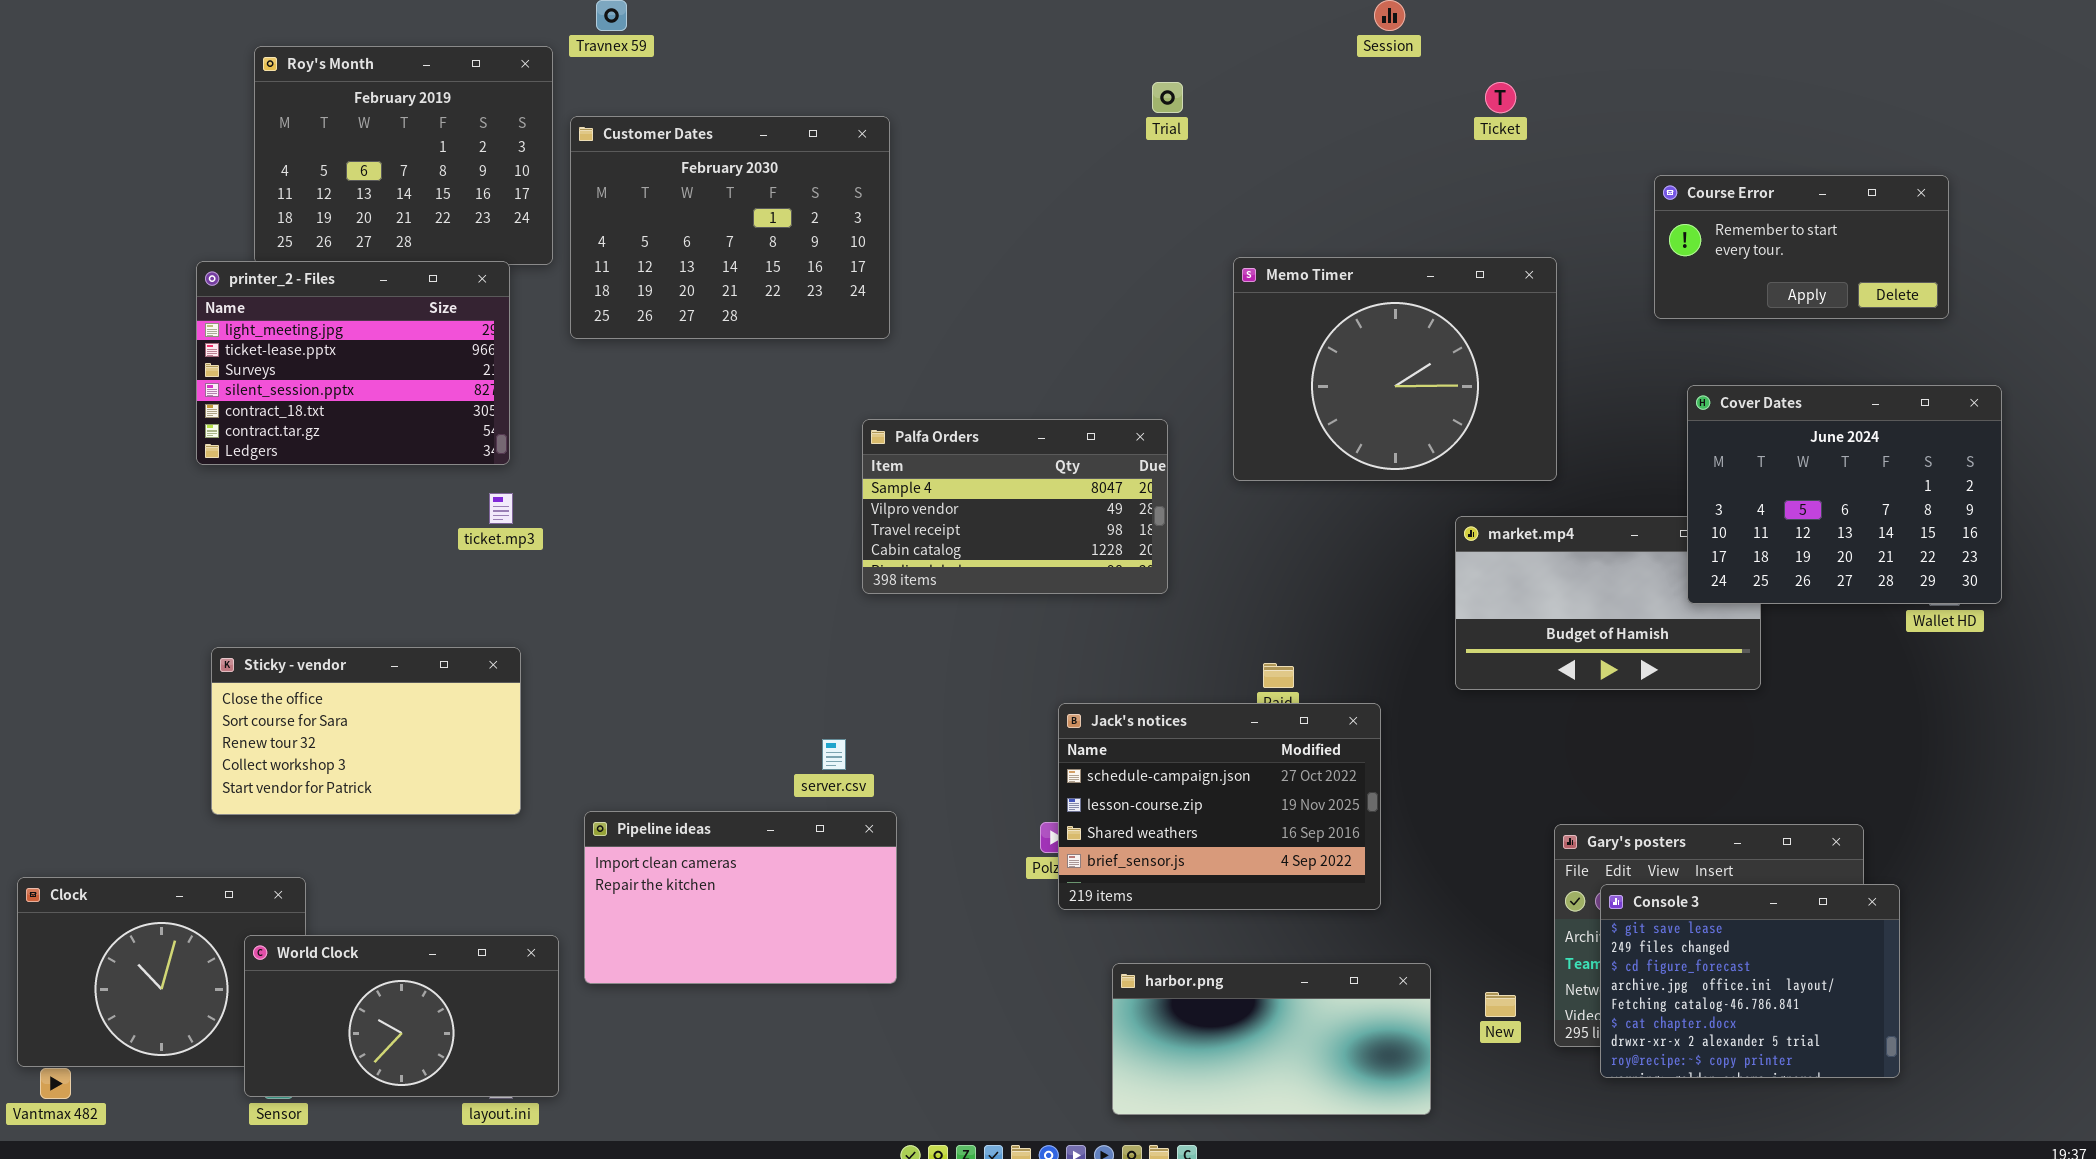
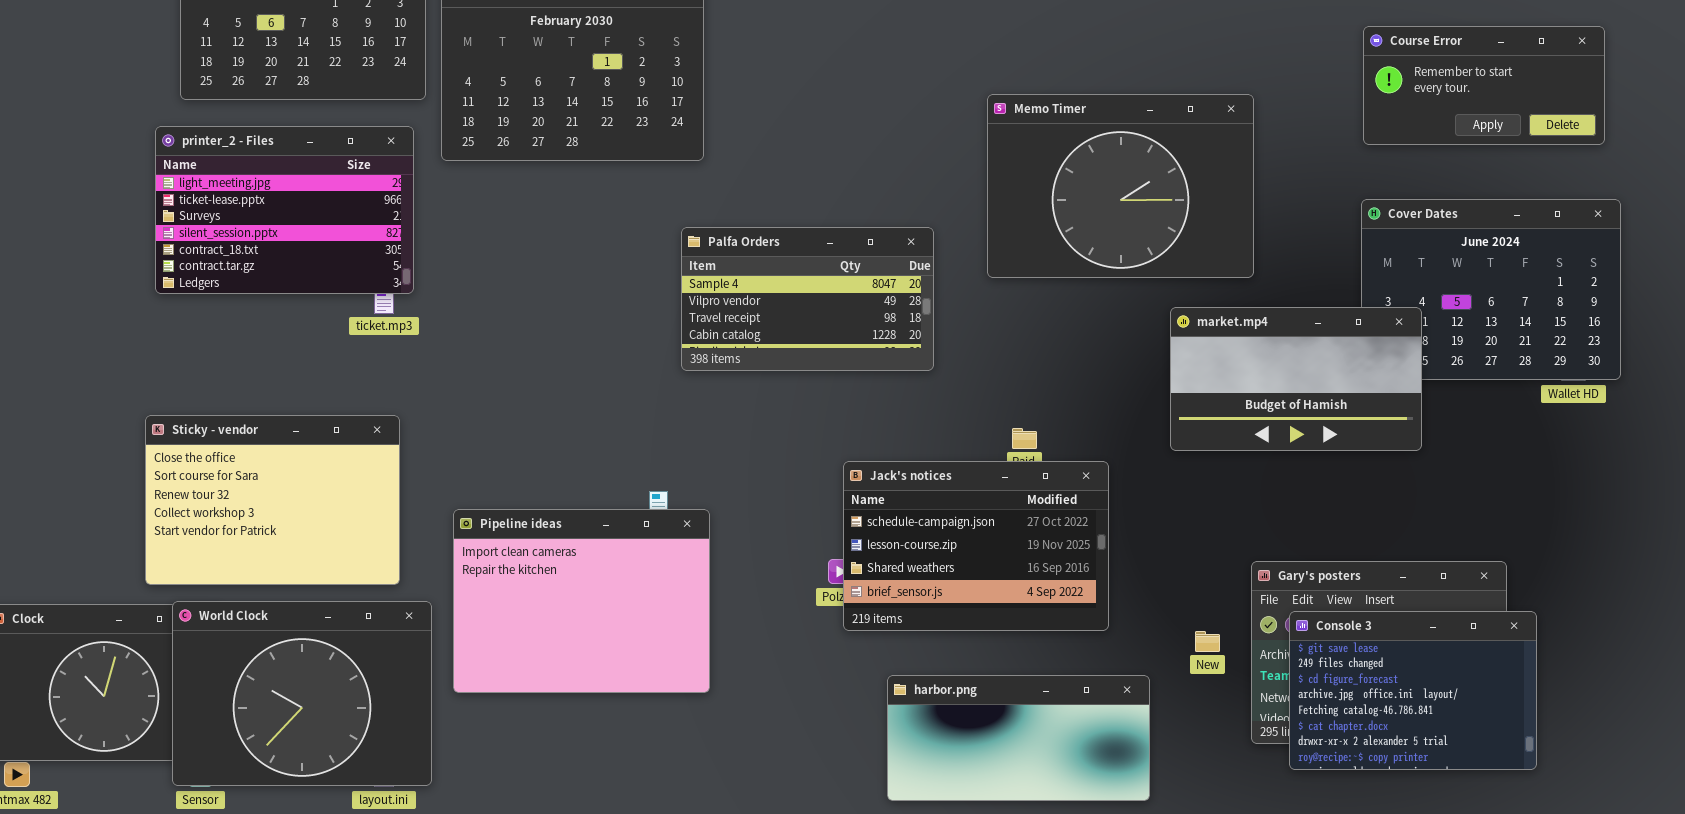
Course Error: [1654,175,1949,319] -> [1363,26,1605,145], moved
printer_2 - Files: [196,261,510,465] -> [155,126,414,294], moved
market.mp4: [1455,516,1761,690] -> [1170,307,1422,451], raised
Sticky - vendor: [211,647,521,815] -> [145,415,400,585], resized
Pipeline ideas: [584,811,897,984] -> [453,509,710,693], resized
World Clock: [244,935,559,1097] -> [172,601,432,786], resized
New: [1485,992,1516,1017] -> [1195,631,1220,652], moved

